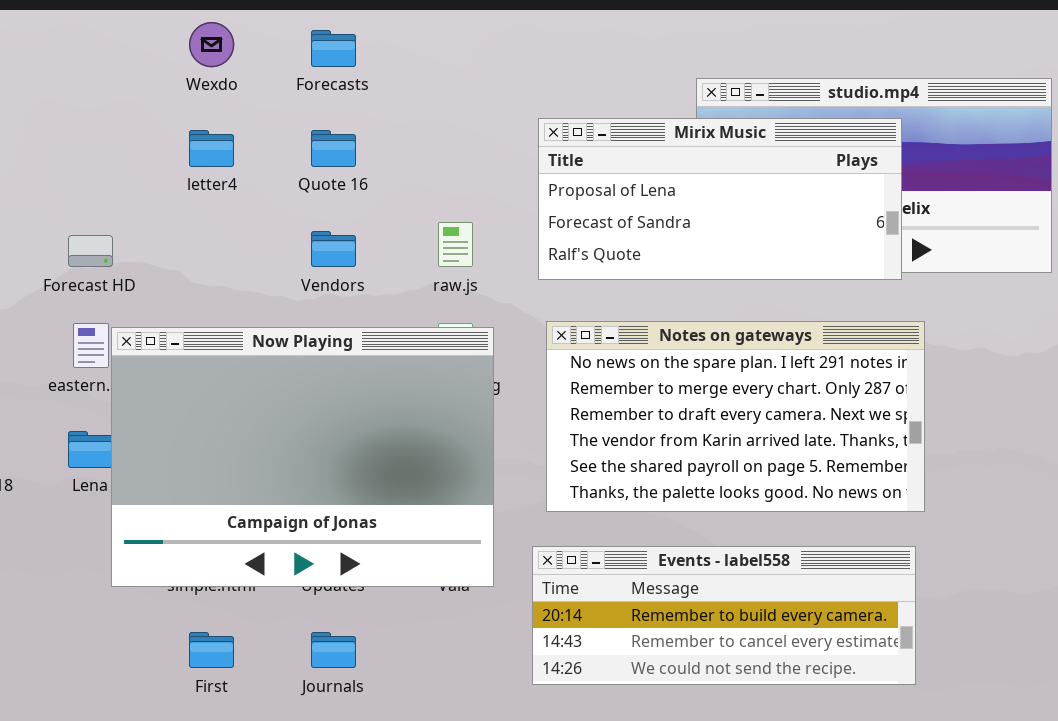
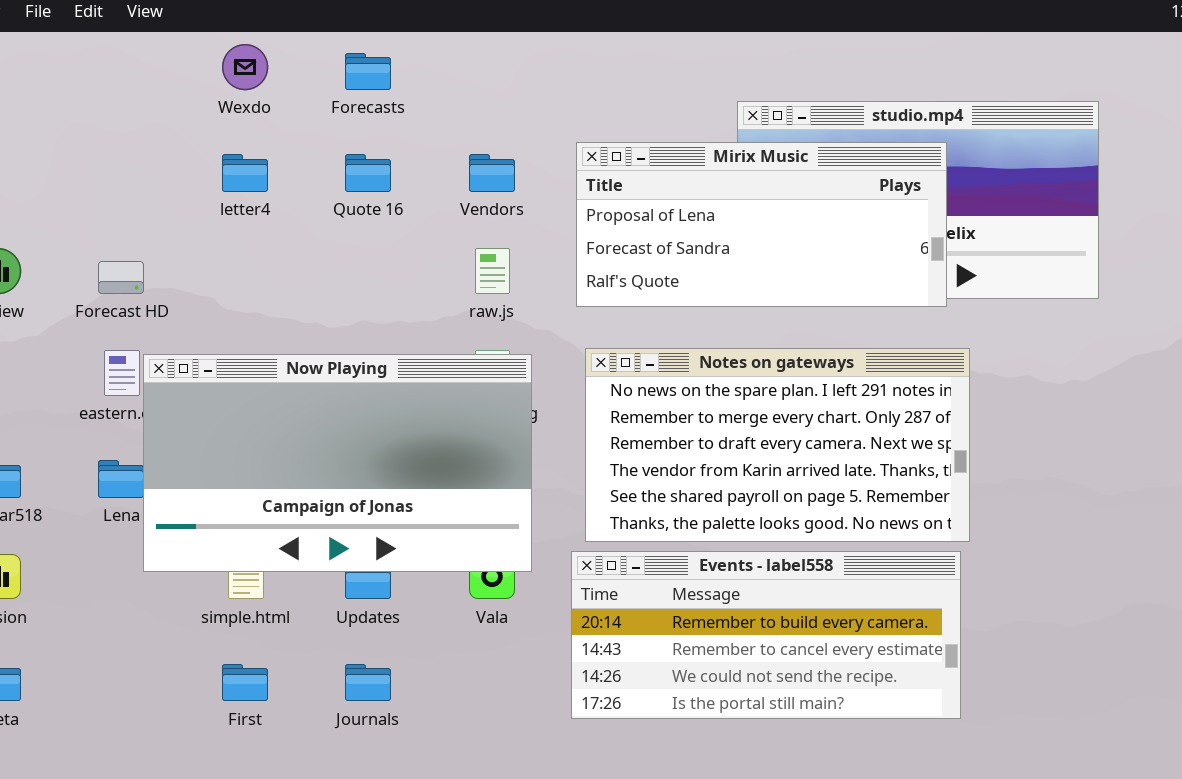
Vendors: [311,231,356,267] -> [469,154,515,192], moved
Now Playing: [111,327,494,587] -> [143,354,532,572], resized
Events - label558: [532,546,916,685] -> [571,551,961,719], resized

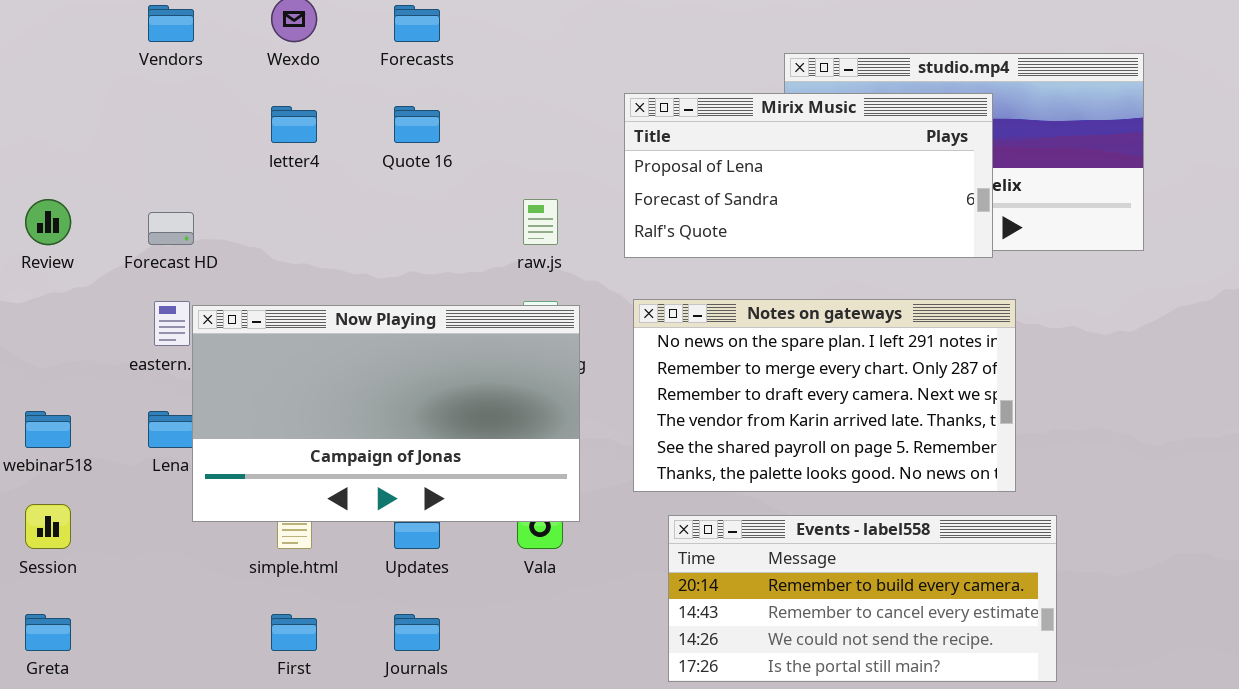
Vendors: [469,154,515,192] -> [148,5,194,42], moved
Events - label558: [571,551,961,719] -> [668,515,1057,682], moved

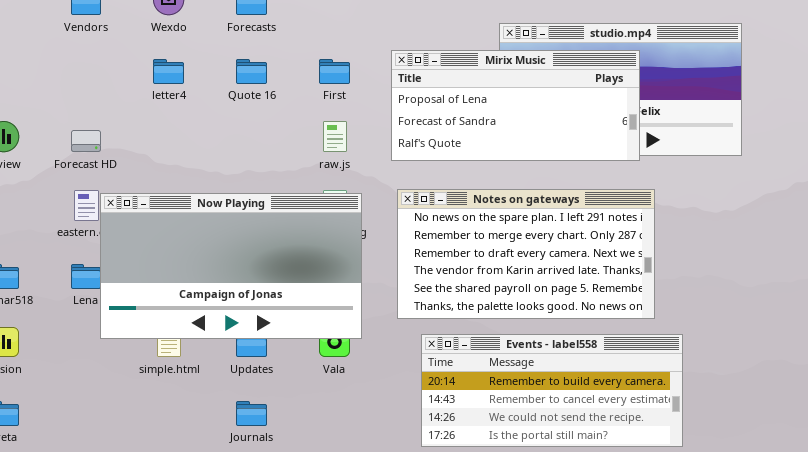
First: [271,614,317,651] -> [319,59,350,84], moved

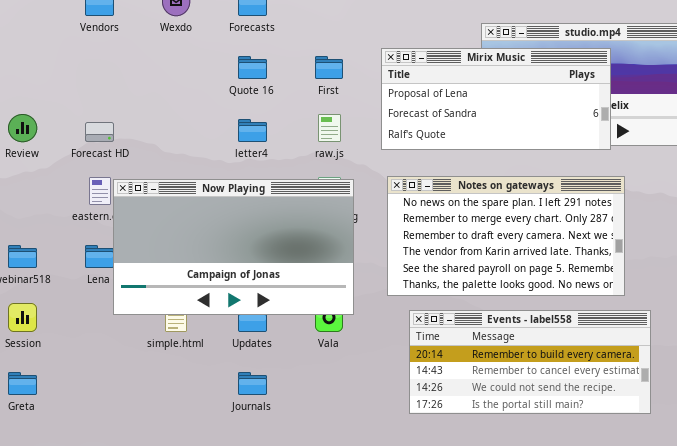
letter4: [153,59,184,84] -> [238,119,267,142], moved

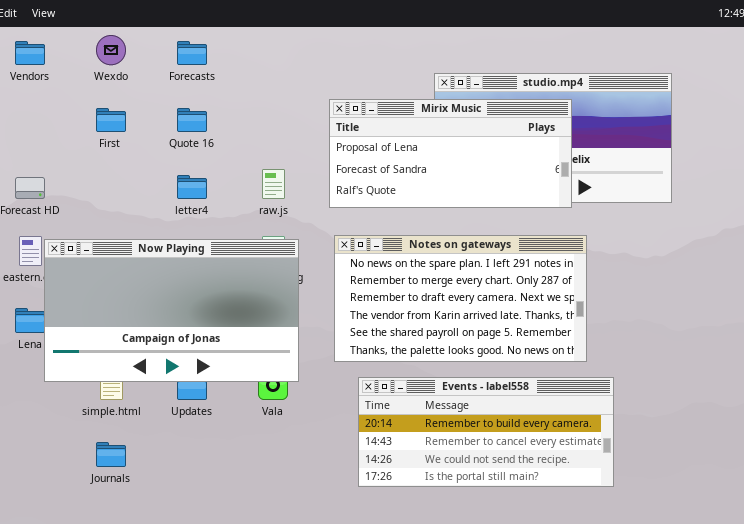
First: [315,56,343,79] -> [96,108,126,132], moved
Journals: [238,372,267,395] -> [96,442,126,467], moved

